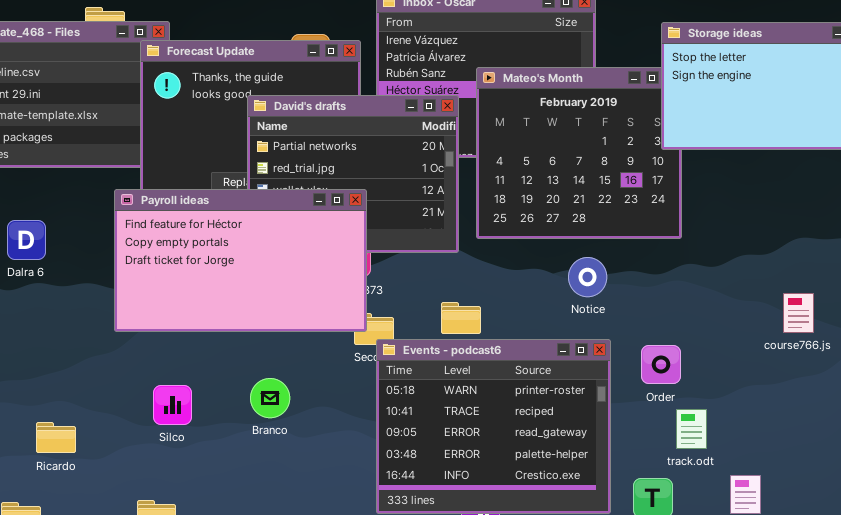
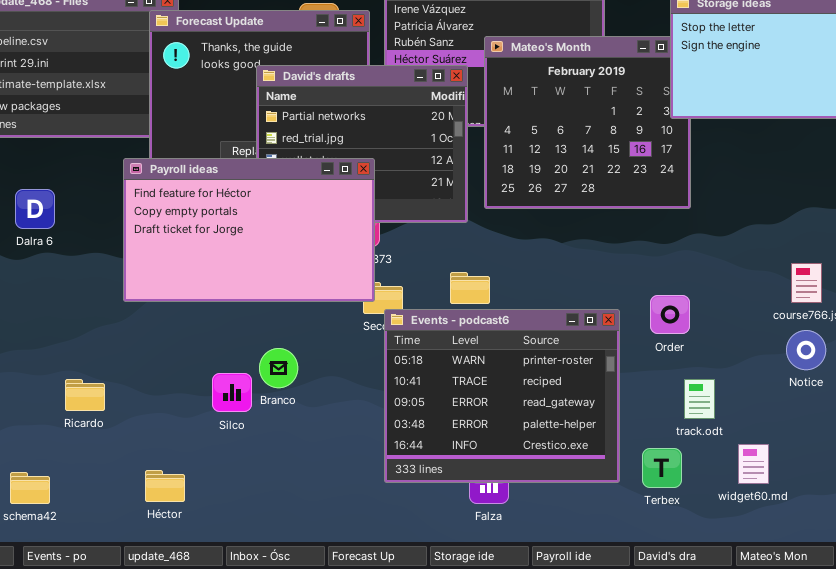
Notice: [568,257,607,297] -> [786,330,826,370], moved
Order: [641,345,681,384] -> [650,295,690,334], moved
Silco: [153,385,192,425] -> [212,373,252,412], moved
Ricardo: [36,422,76,453] -> [65,379,105,411], moved

